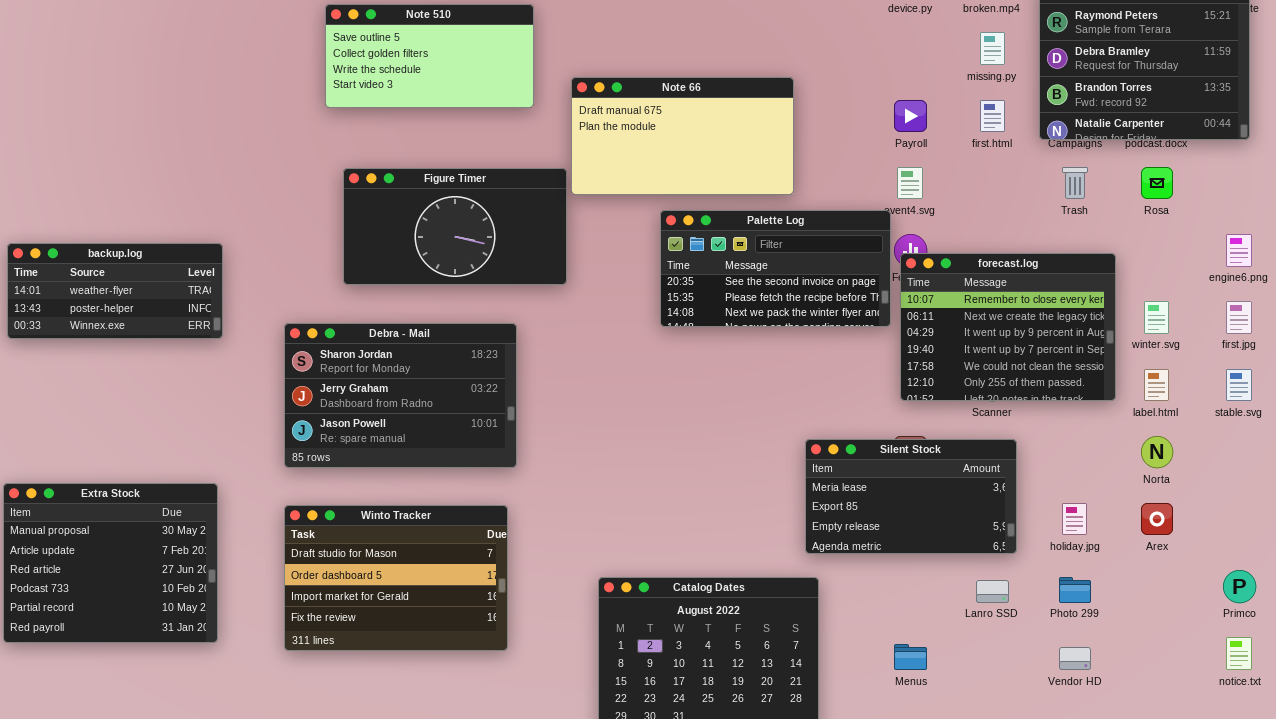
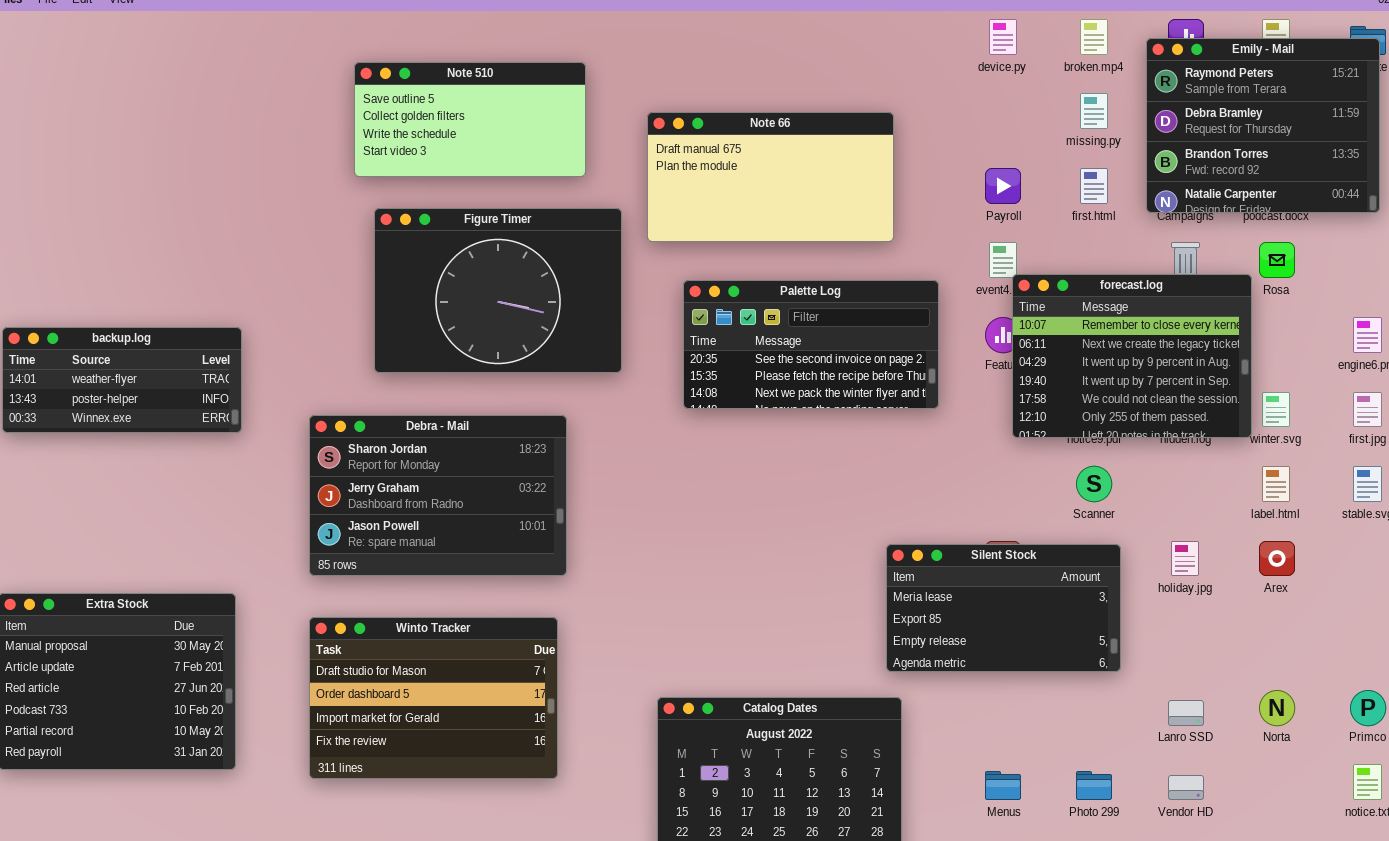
Note 66: [571,77,794,195] -> [647,112,894,242], moved
Figure Timer: [343,168,567,285] -> [374,208,622,373], resized
Palette Log: [660,210,891,327] -> [683,280,939,409], moved
forecast.log: [900,253,1116,401] -> [1012,274,1252,438], moved
Norta: [1141,436,1173,468] -> [1259,690,1295,726], moved
holiday.jpg: [1062,503,1087,535] -> [1171,541,1199,576], moved
Arex: [1141,503,1173,535] -> [1259,541,1295,576], moved
Photo 299: [1059,577,1091,603] -> [1076,771,1112,800], moved
Lanro SSD: [976,580,1009,603] -> [1168,700,1204,726], moved

